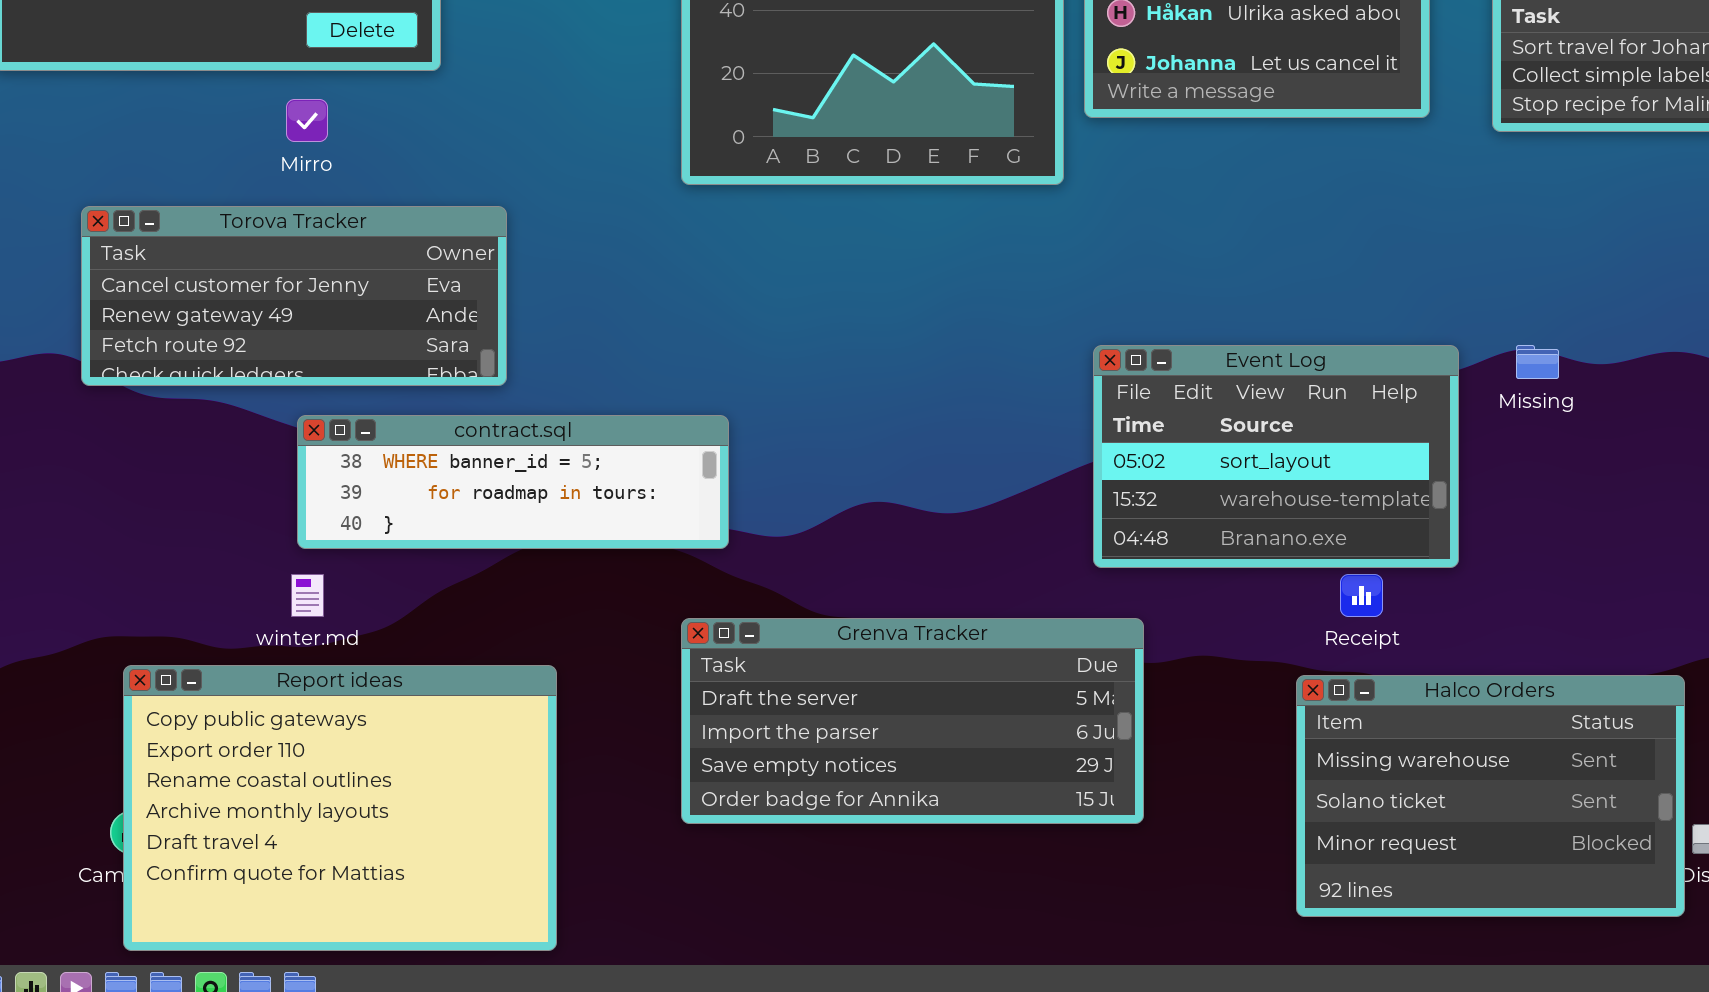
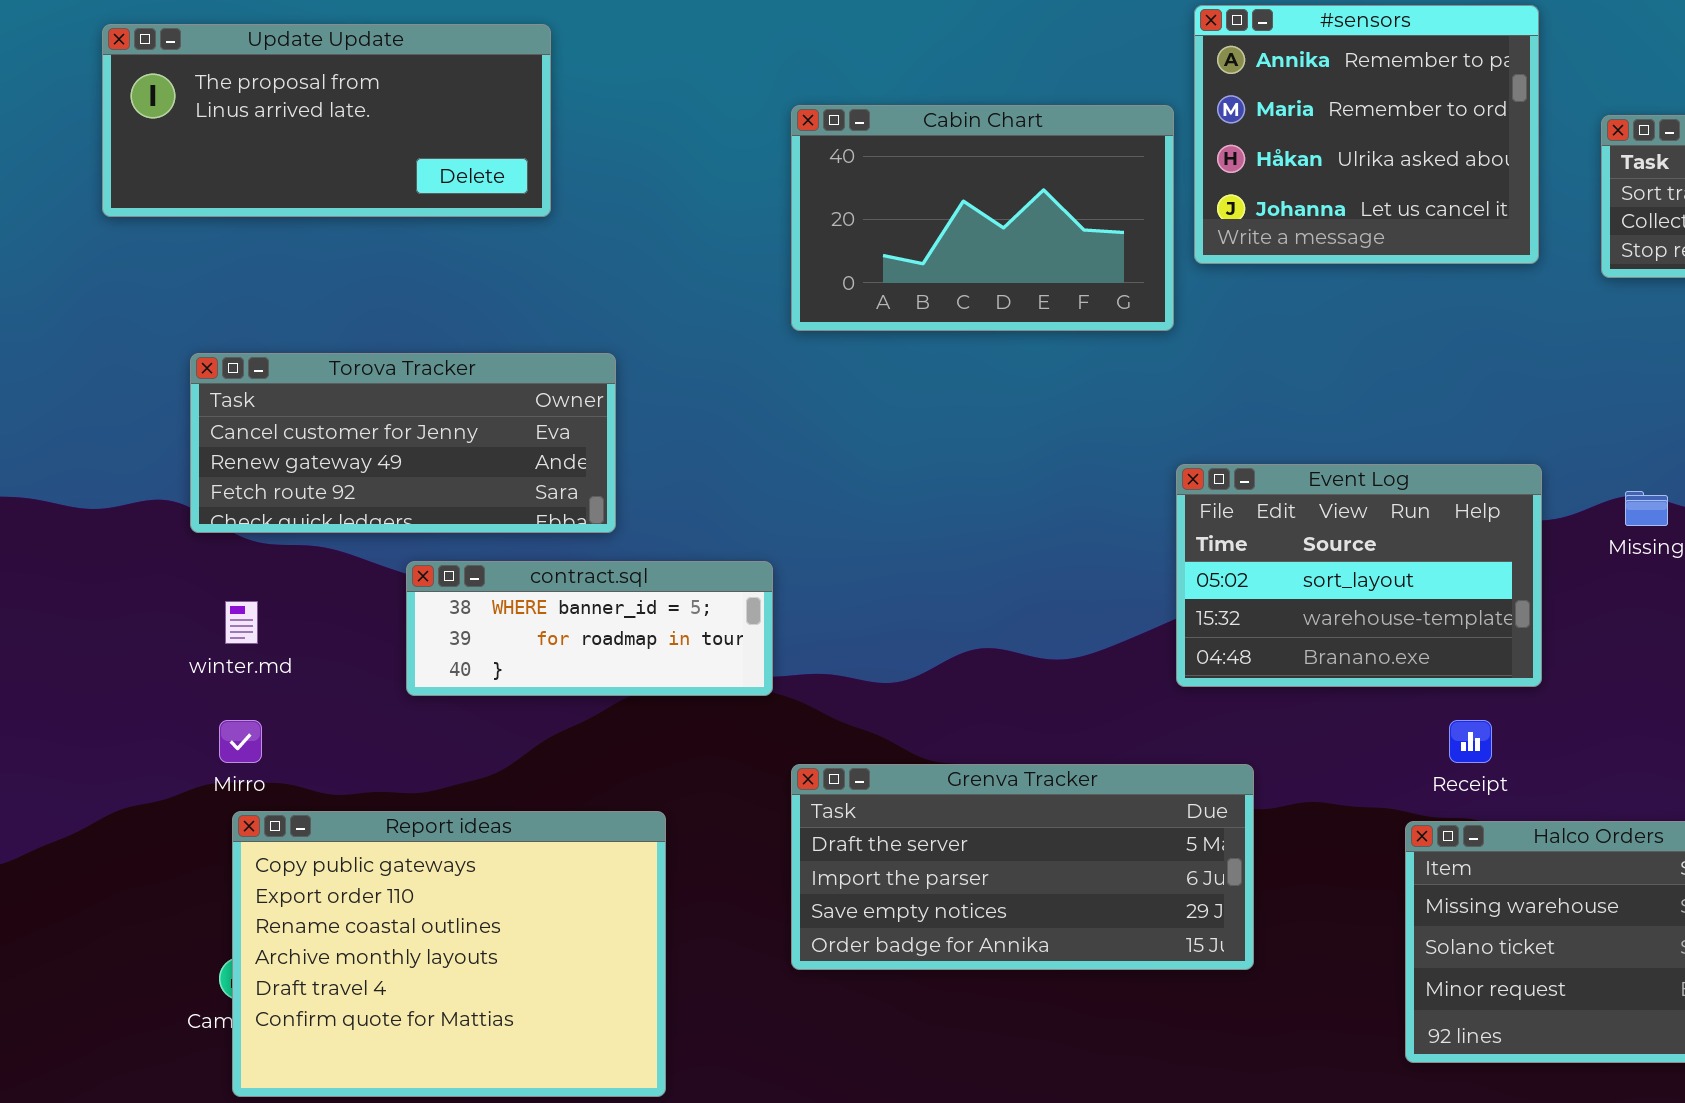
Mirro: [286,99,328,142] -> [219,720,262,763], moved
Event Log: [1093,345,1459,568] -> [1176,464,1542,687], moved
contract.sql: [297,415,729,549] -> [406,561,773,696], resized
winter.md: [291,574,324,617] -> [225,601,258,644], moved

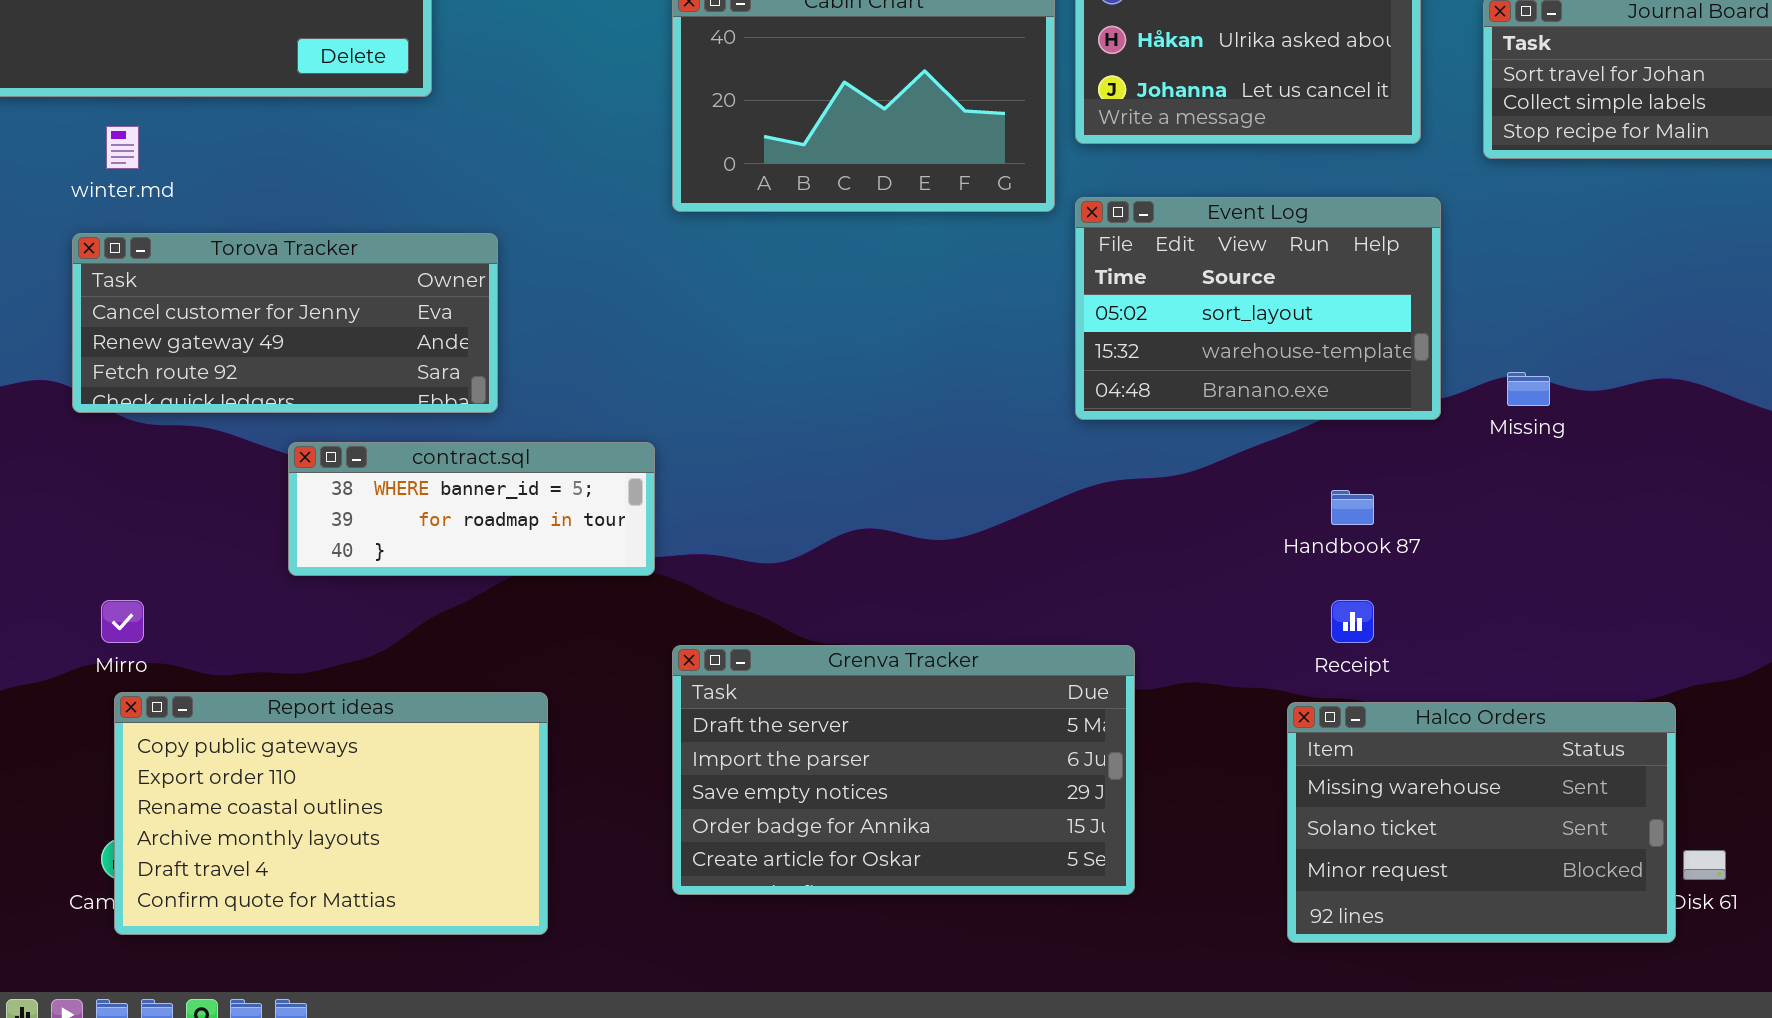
Event Log: [1176,464,1542,687] -> [1075,197,1441,420], moved
winter.md: [225,601,258,644] -> [106,126,139,169], moved
Grenva Tracker: [791,764,1254,970] -> [672,645,1135,895], resized
Report ideas: [232,811,666,1097] -> [114,692,548,935], resized

